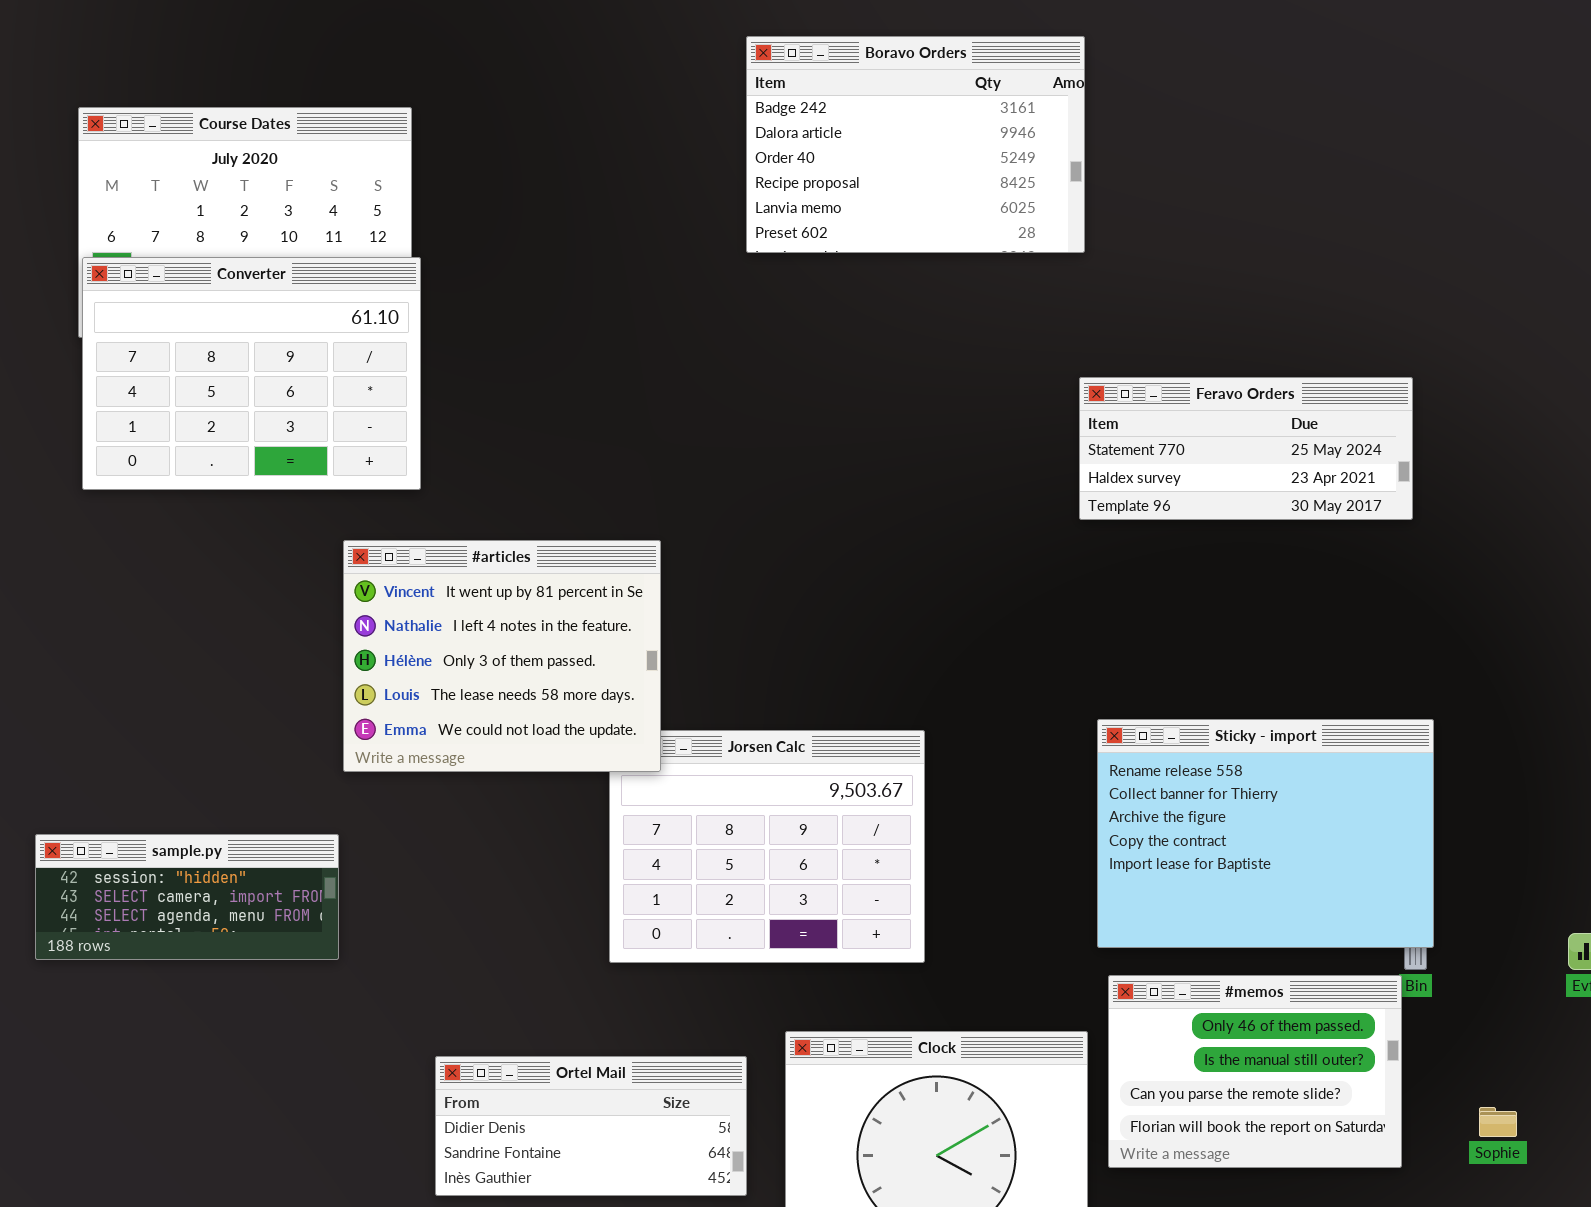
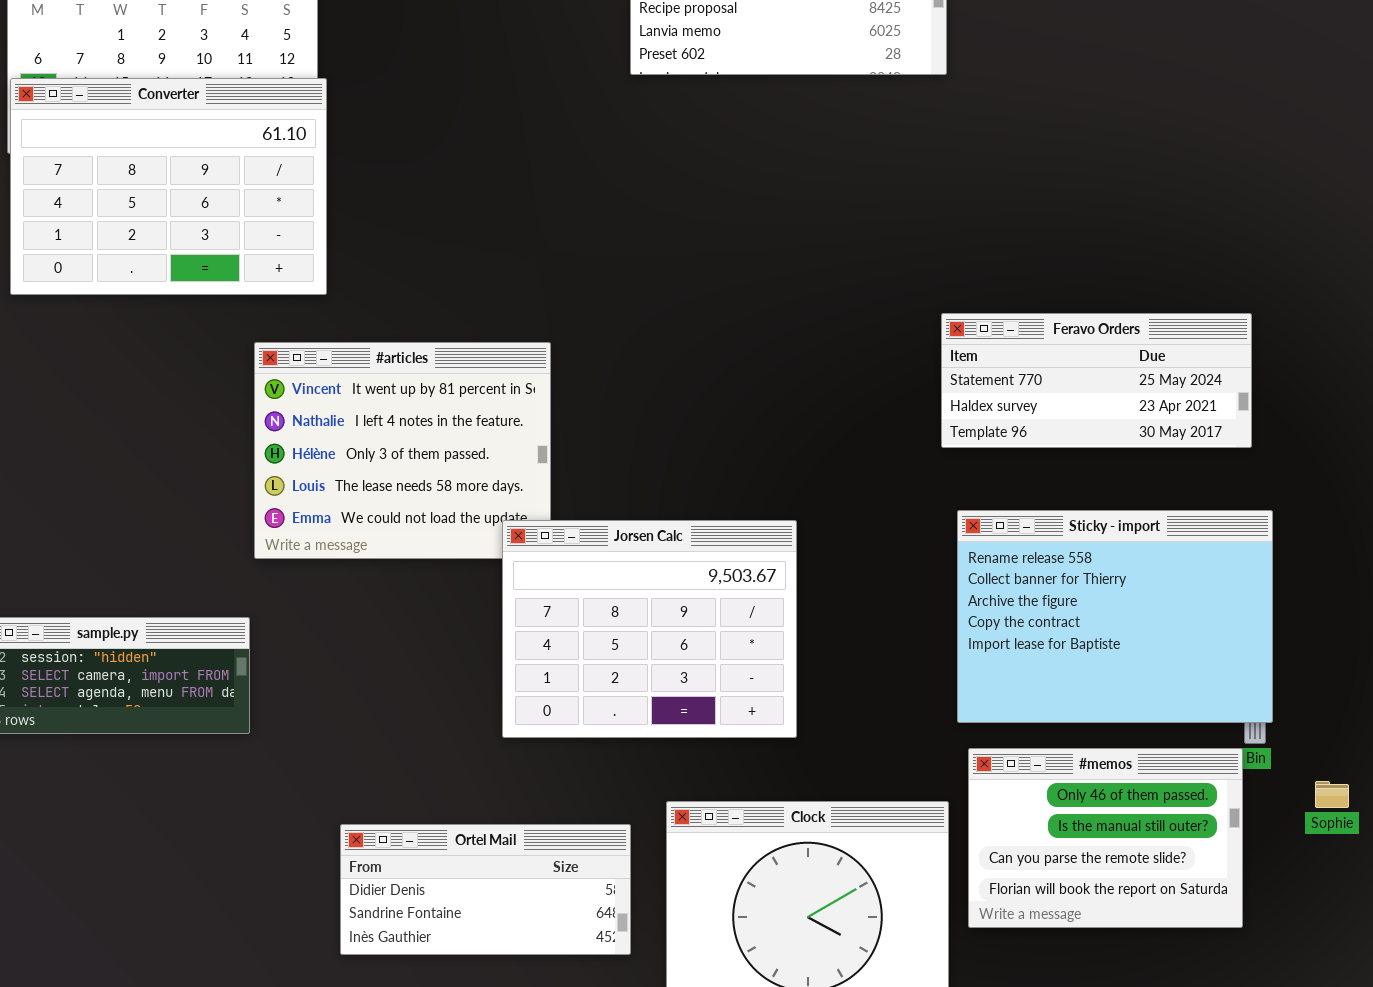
Feravo Orders: [1079,377,1413,520] -> [941,313,1252,448], moved
Jorsen Calc: [609,730,925,963] -> [502,520,797,738], raised
Sophie: [1479,1107,1517,1137] -> [1315,781,1349,808], moved

